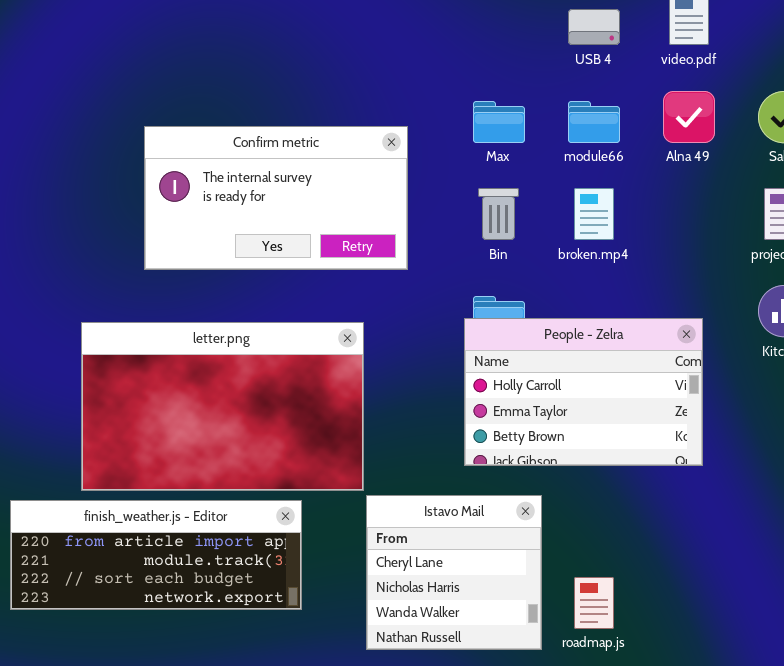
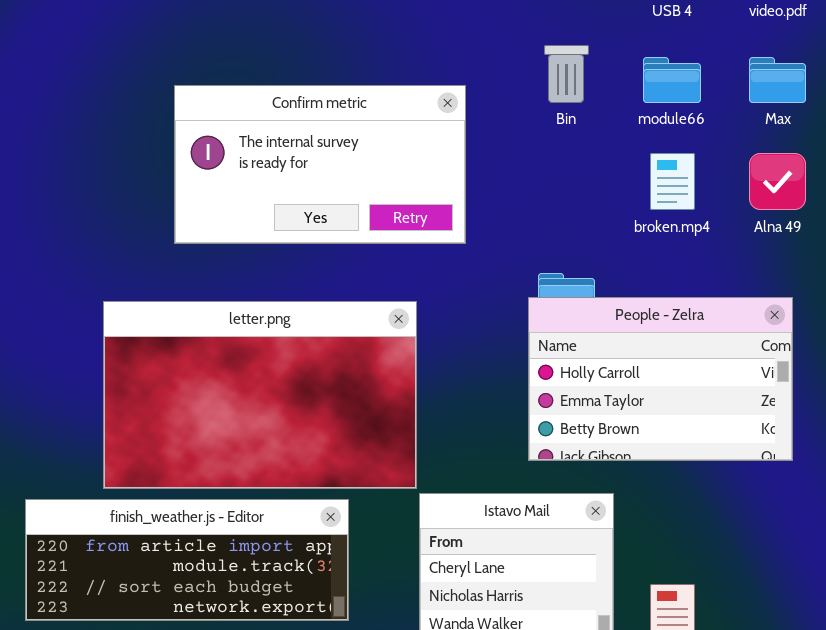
Alna 49: [663,91,715,143] -> [749,153,806,210], moved
Max: [473,101,525,143] -> [749,57,806,103], moved
Bin: [478,188,519,240] -> [544,45,589,103], moved

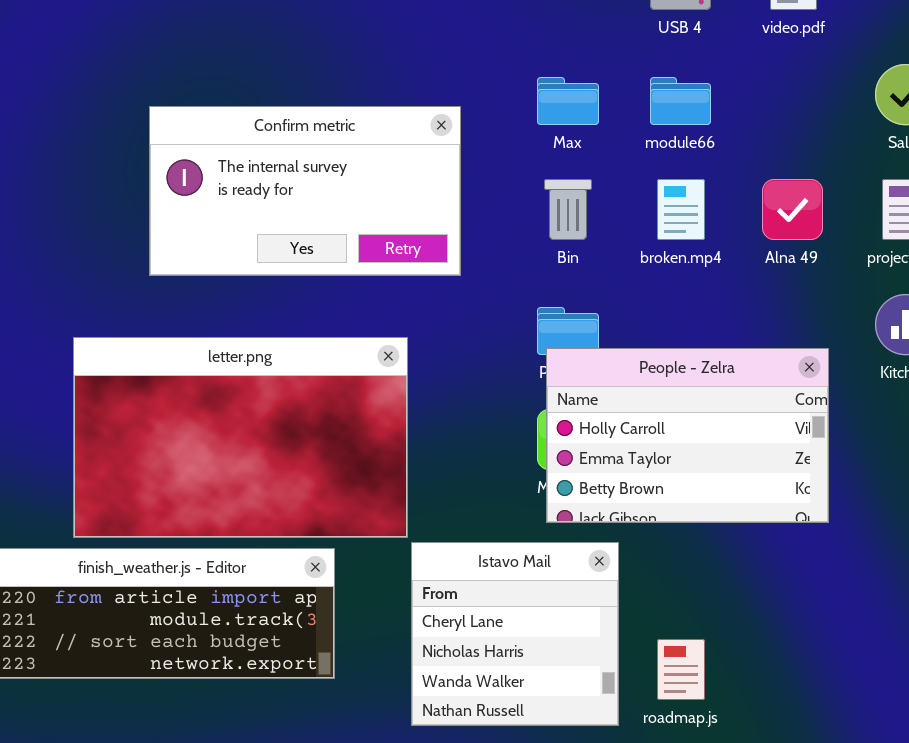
Bin: [544,45,589,103] -> [544,179,592,240], moved
Max: [749,57,806,103] -> [537,77,599,125], moved
People - Zelra: [528,297,793,461] -> [546,348,829,523], moved

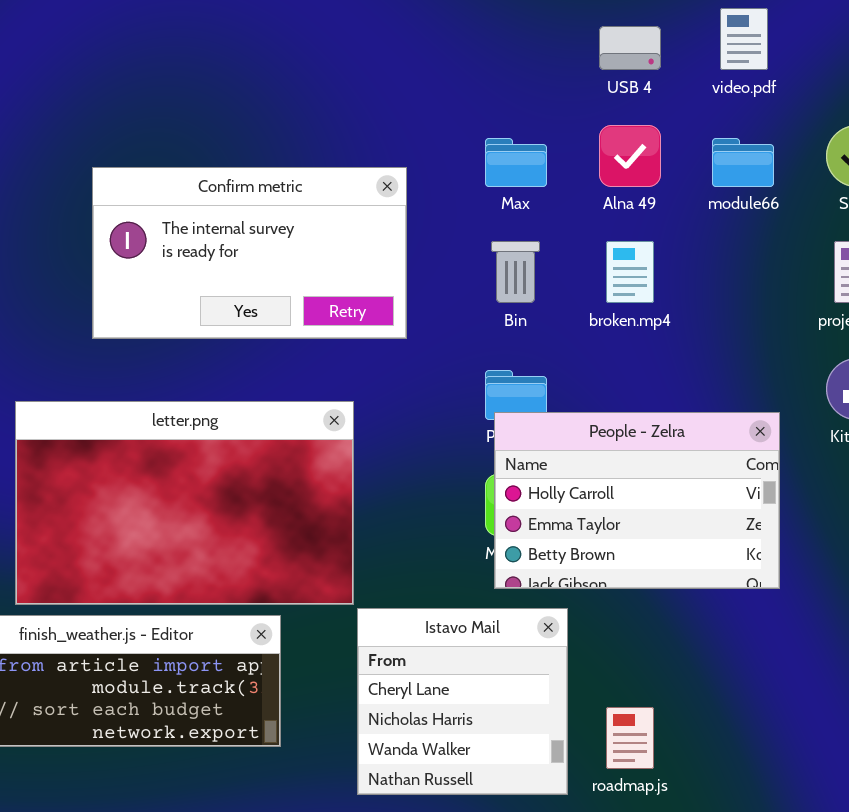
module66: [650,77,711,125] -> [712,138,774,187], moved
Alna 49: [762,179,823,240] -> [599,125,661,187], moved

